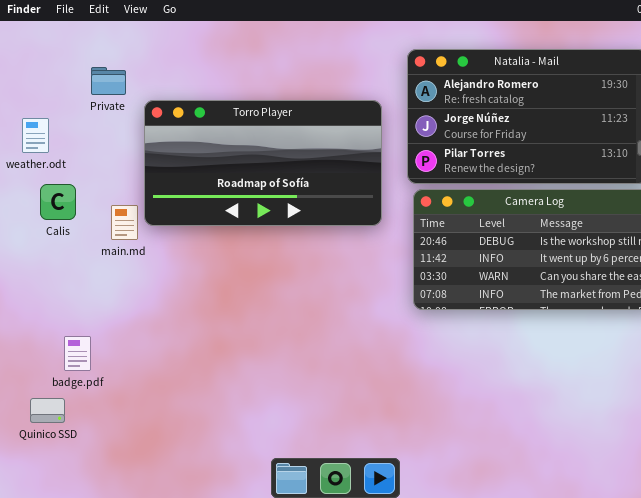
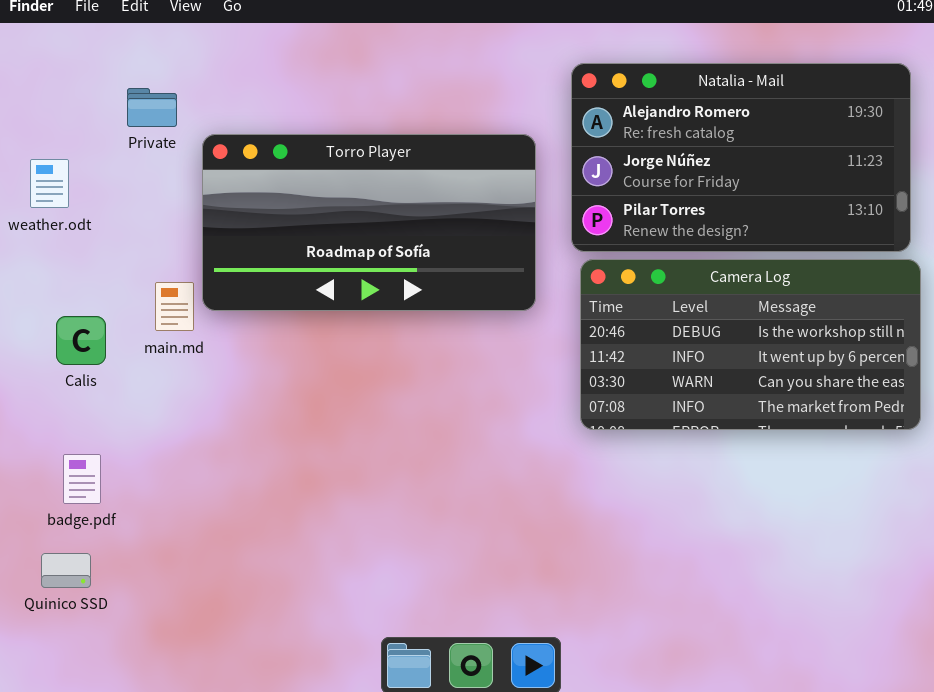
Calis: [40,184,76,220] -> [56,316,106,365], moved
badge.pdf: [64,336,91,371] -> [63,454,101,504], moved

